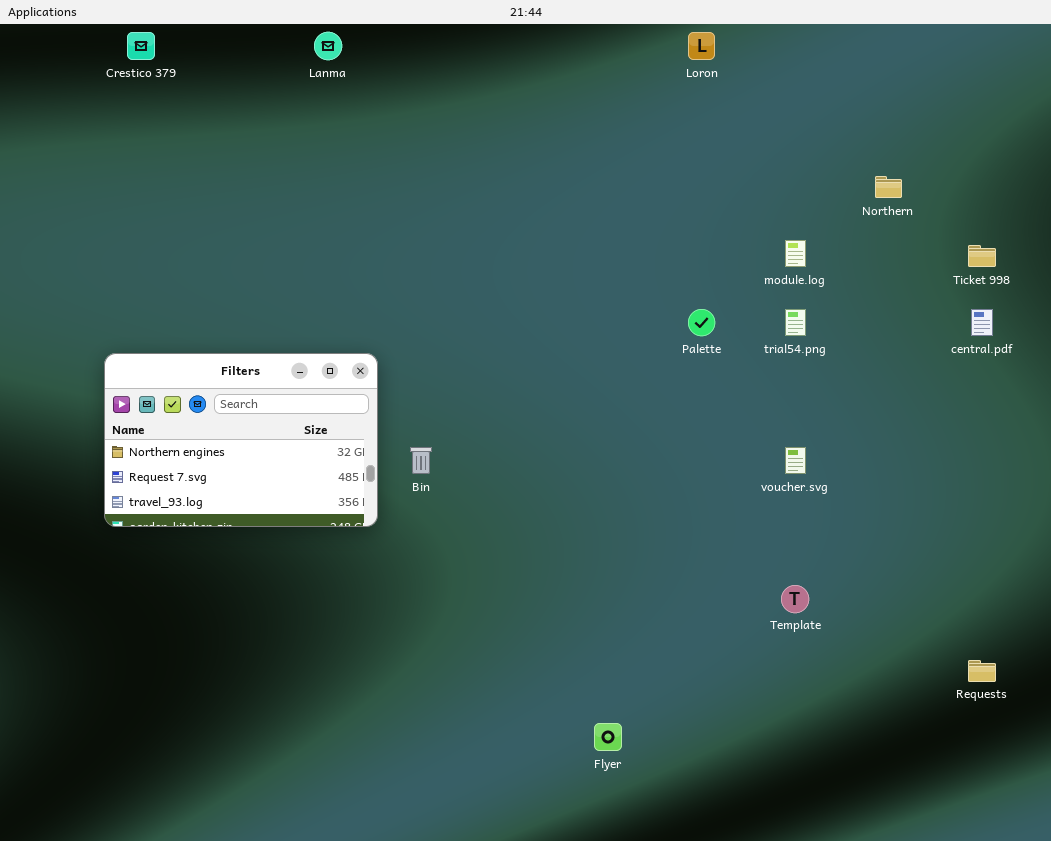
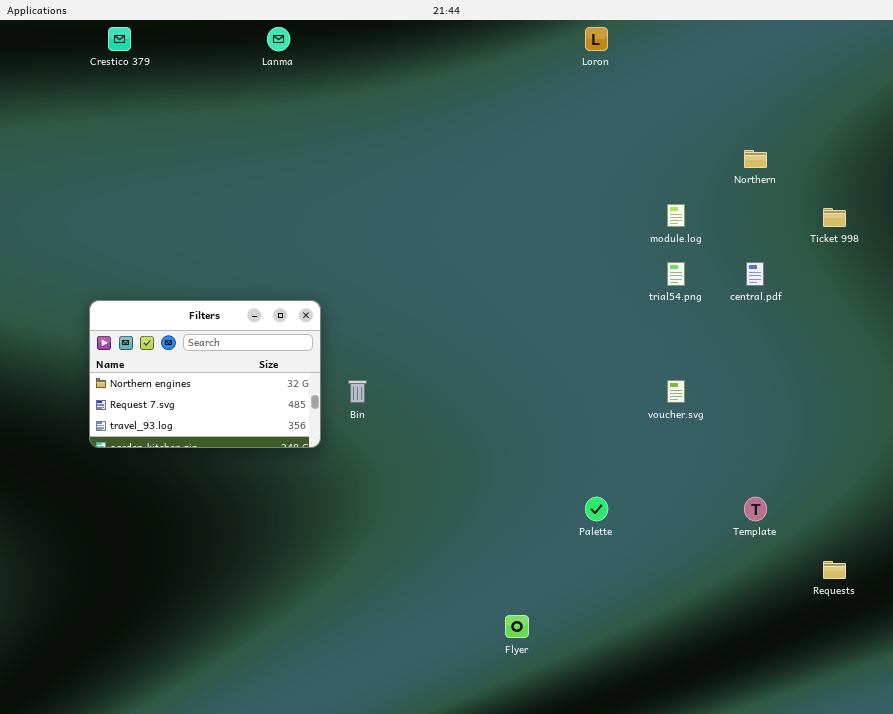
Palette: [688,309,715,336] -> [585,497,608,521], moved
central.pdf: [971,309,993,336] -> [746,262,764,286], moved
Template: [781,585,809,613] -> [744,497,767,521], moved

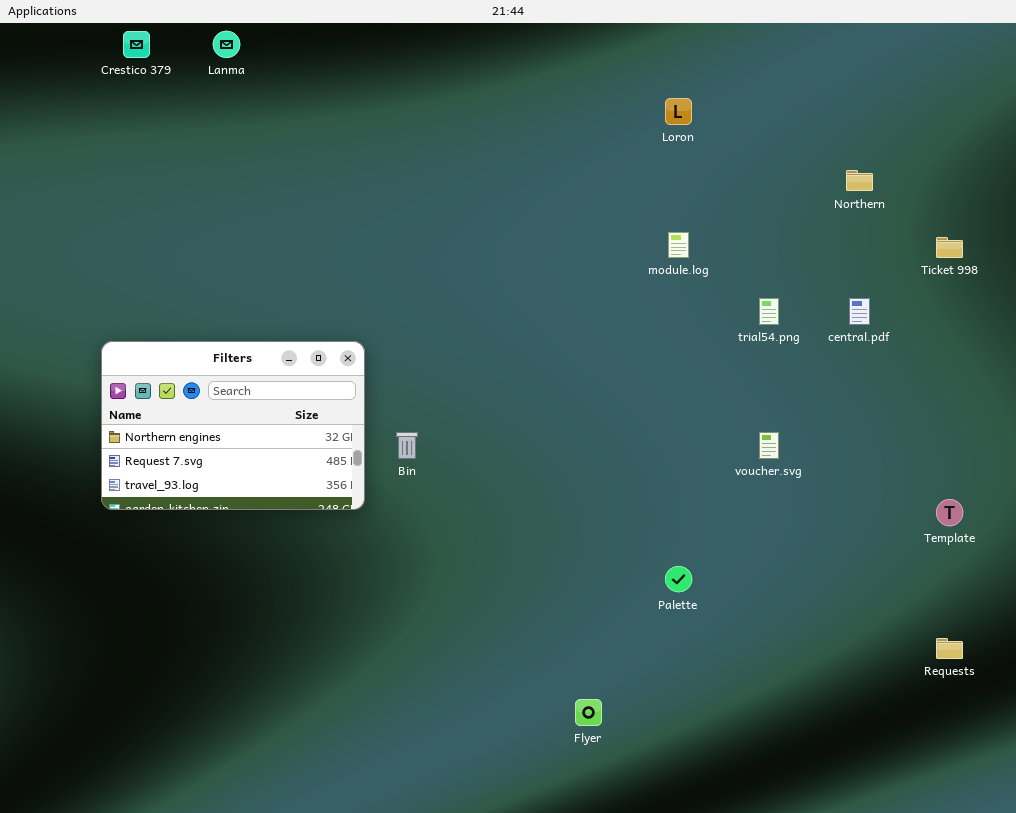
Lanma: [267,27,290,51] -> [213,31,240,58], moved
Loron: [585,27,608,51] -> [665,98,692,125], moved
module.log: [667,204,685,227] -> [668,232,689,258], moved
Template: [744,497,767,521] -> [936,499,963,526], moved

